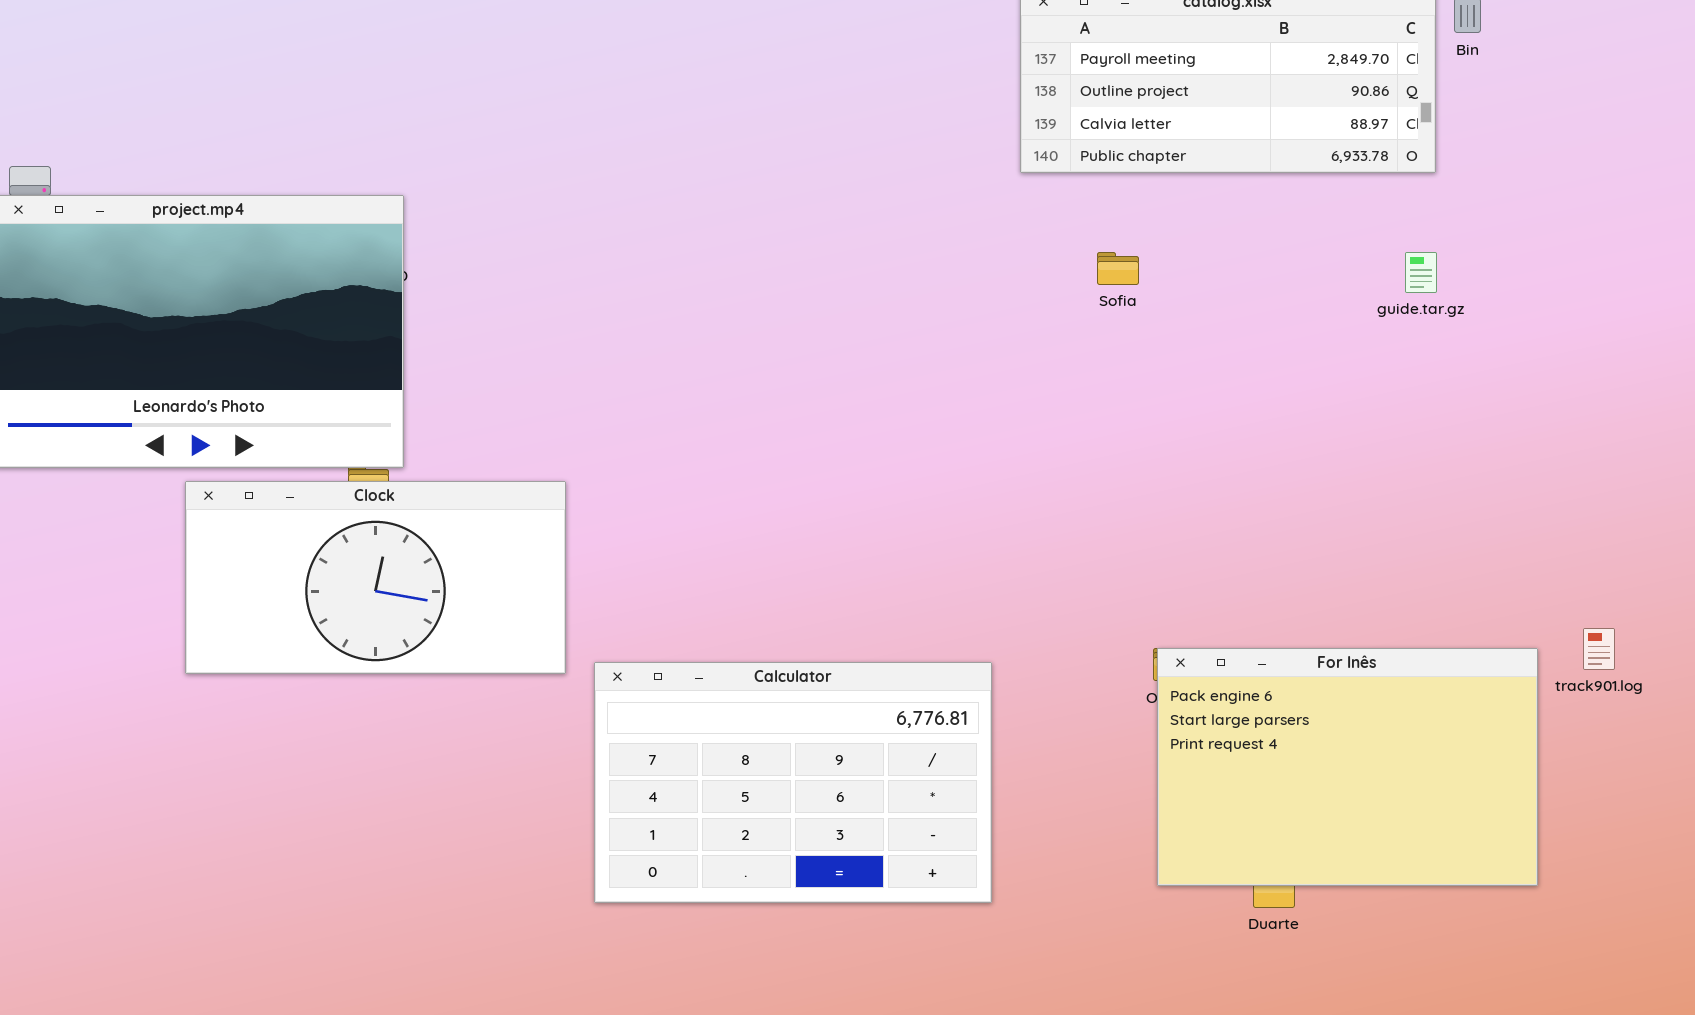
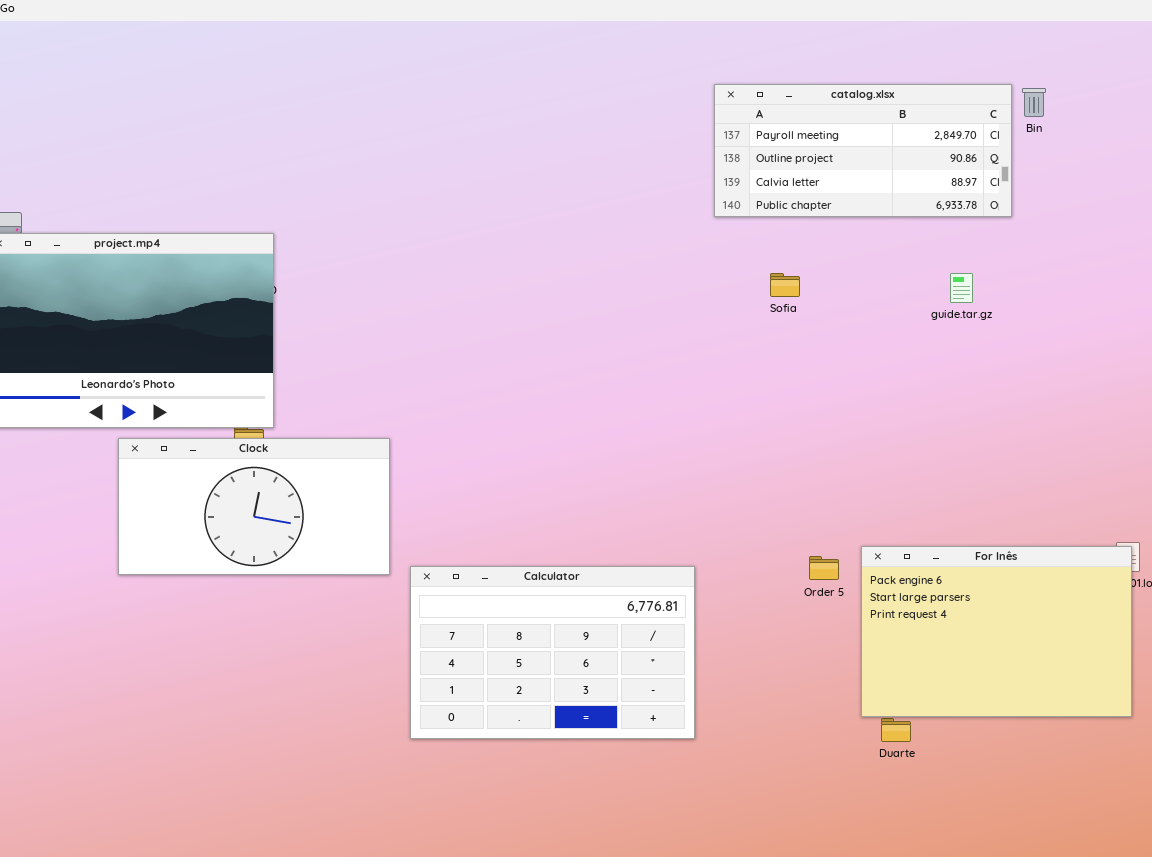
guide.tar.gz: [1405,252,1437,293] -> [950,273,973,303], moved
For Inês: [1157,648,1538,886] -> [861,546,1132,717], moved

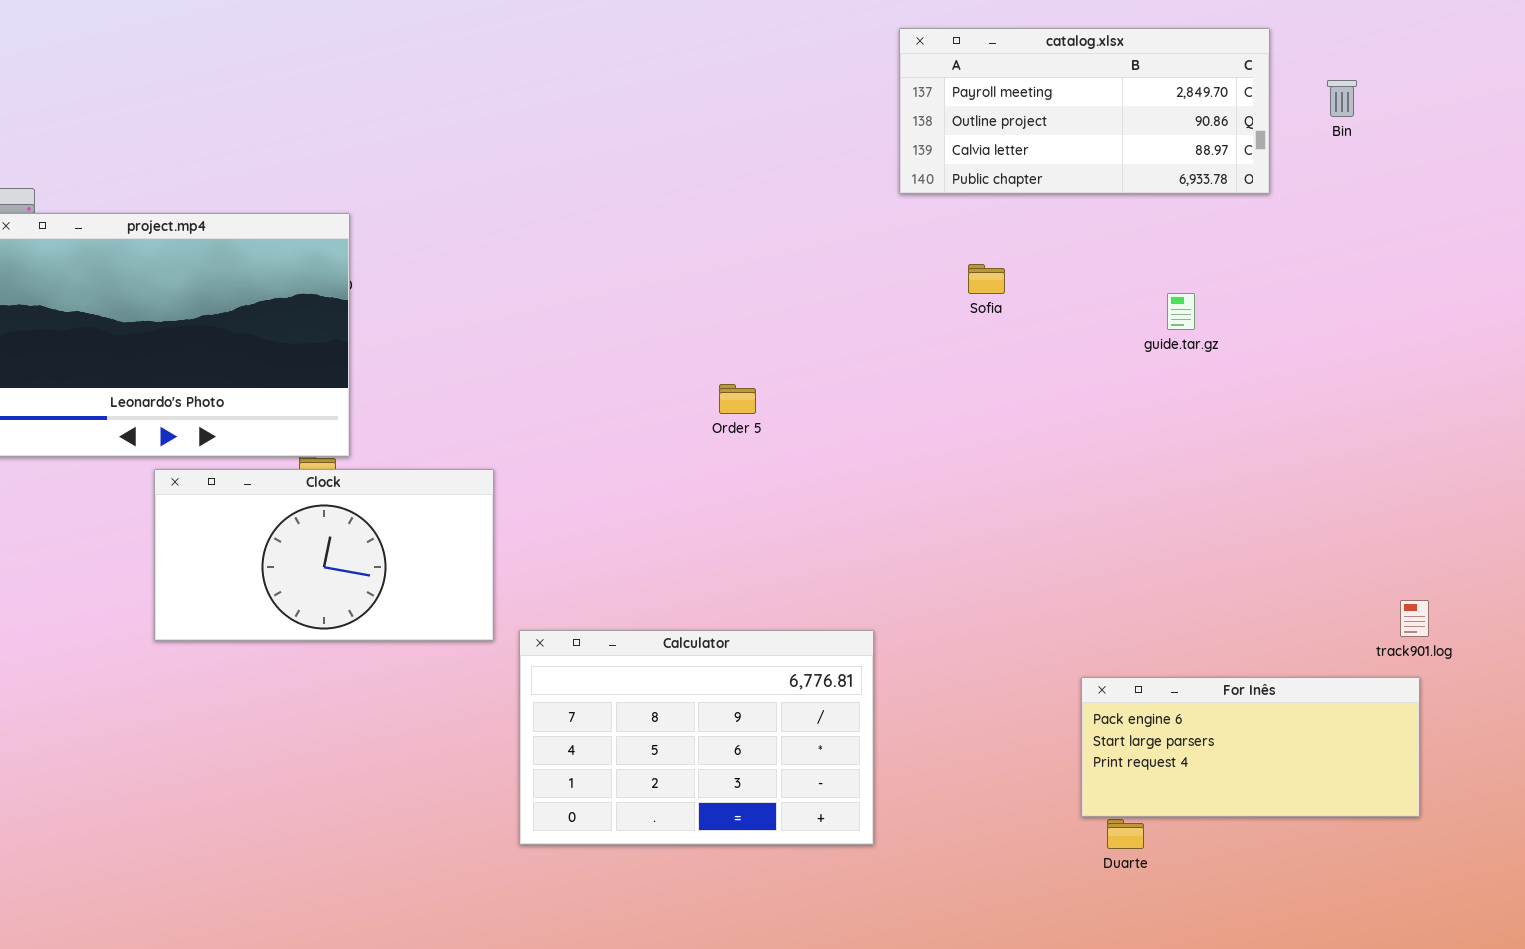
Bin: [1022,88,1046,117] -> [1327,80,1357,117], moved
guide.tar.gz: [950,273,973,303] -> [1167,293,1195,330], moved
For Inês: [861,546,1132,717] -> [1081,677,1420,817], resized
Order 5: [809,556,839,580] -> [719,384,756,414], moved

